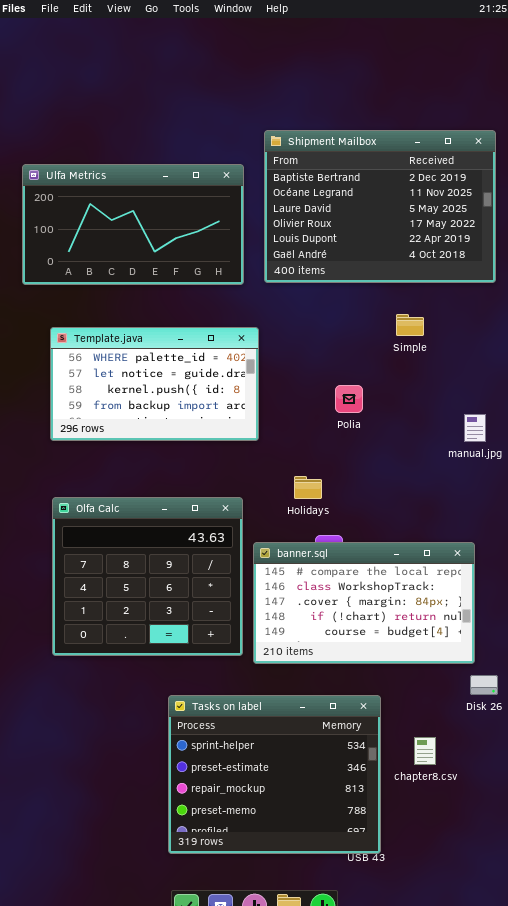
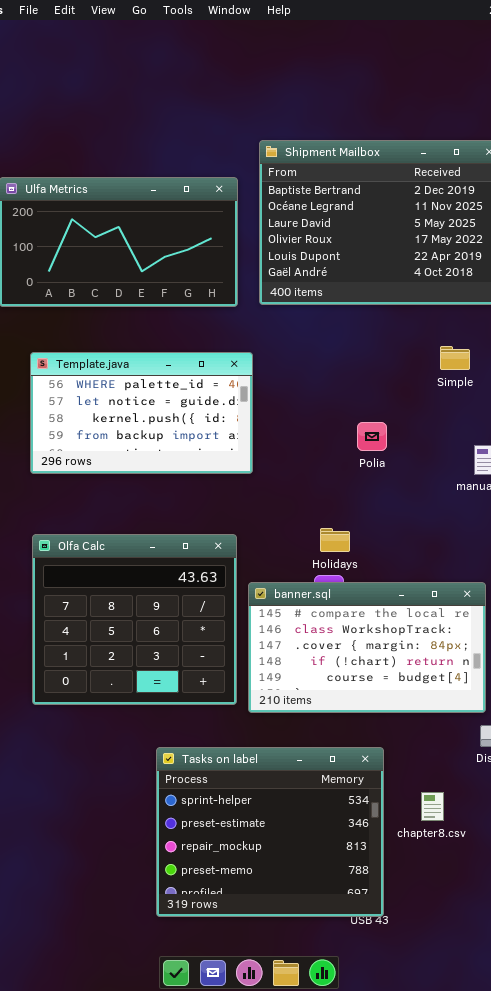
Simple: [396,314,424,336] -> [440,346,470,370], moved
Polia: [335,385,363,413] -> [357,422,387,451], moved
Holidays: [294,476,322,499] -> [320,528,350,552], moved

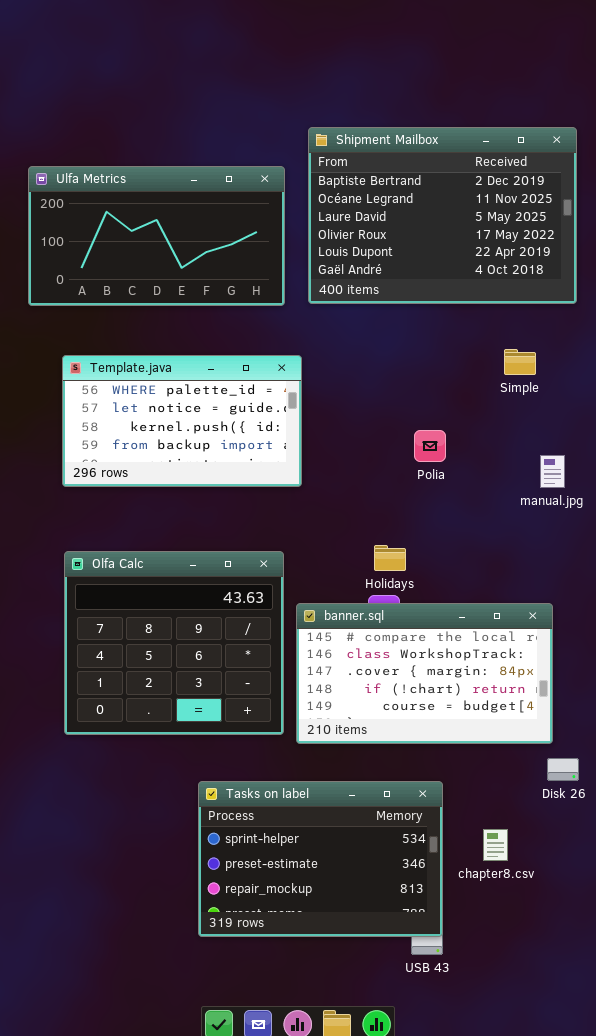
Tasks on label: [156,747,384,917] -> [198,781,443,937], resized

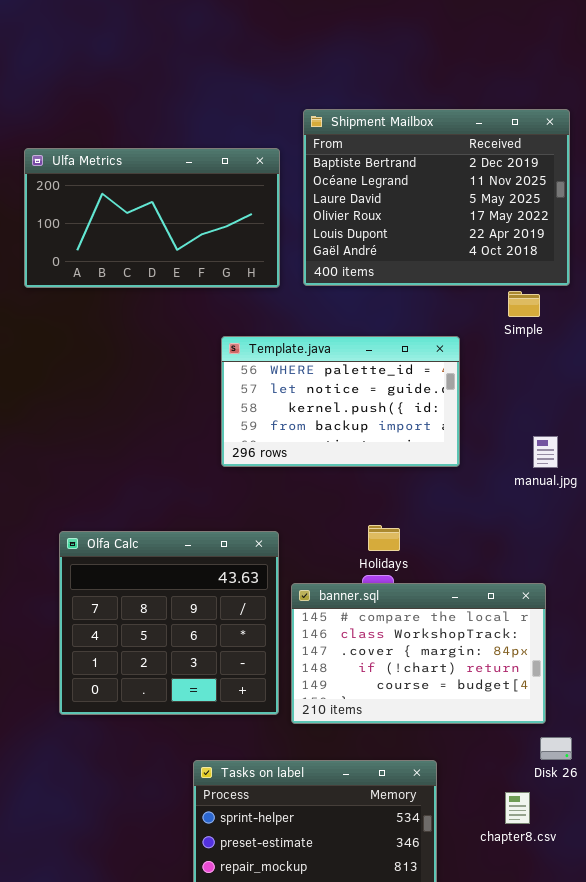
Simple: [504,349,536,375] -> [508,291,540,317], moved
Template.java: [62,355,302,487] -> [221,336,460,467], moved
chapter8.csv: [483,829,508,861] -> [505,792,530,824], moved

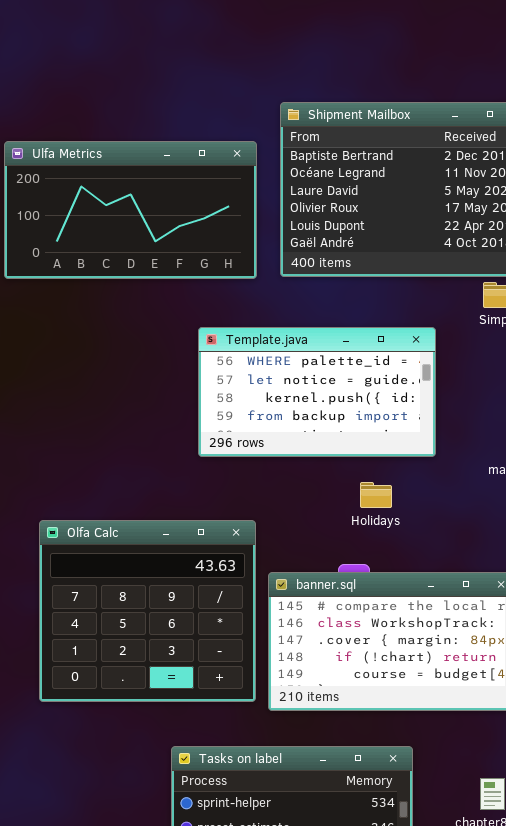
Holidays: [368,525,400,551] -> [360,482,392,508], moved

